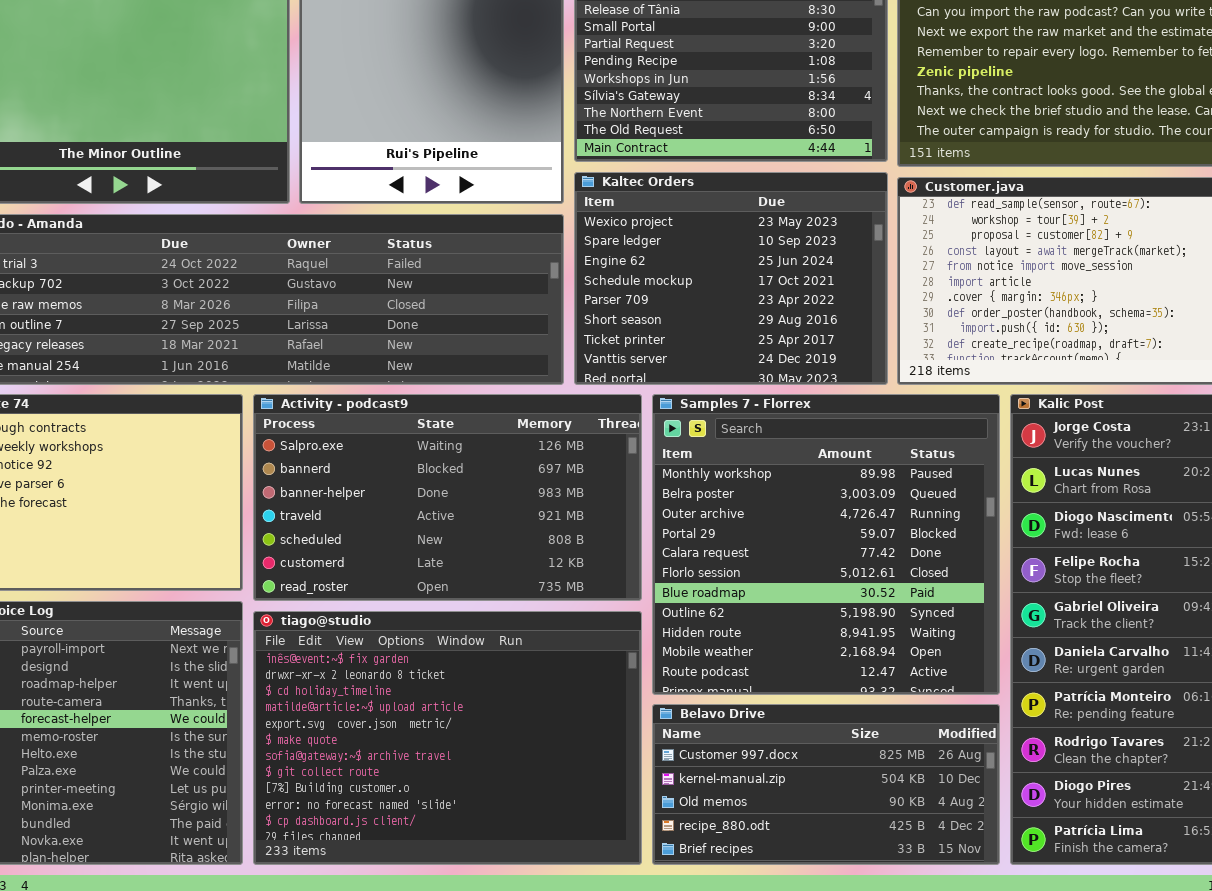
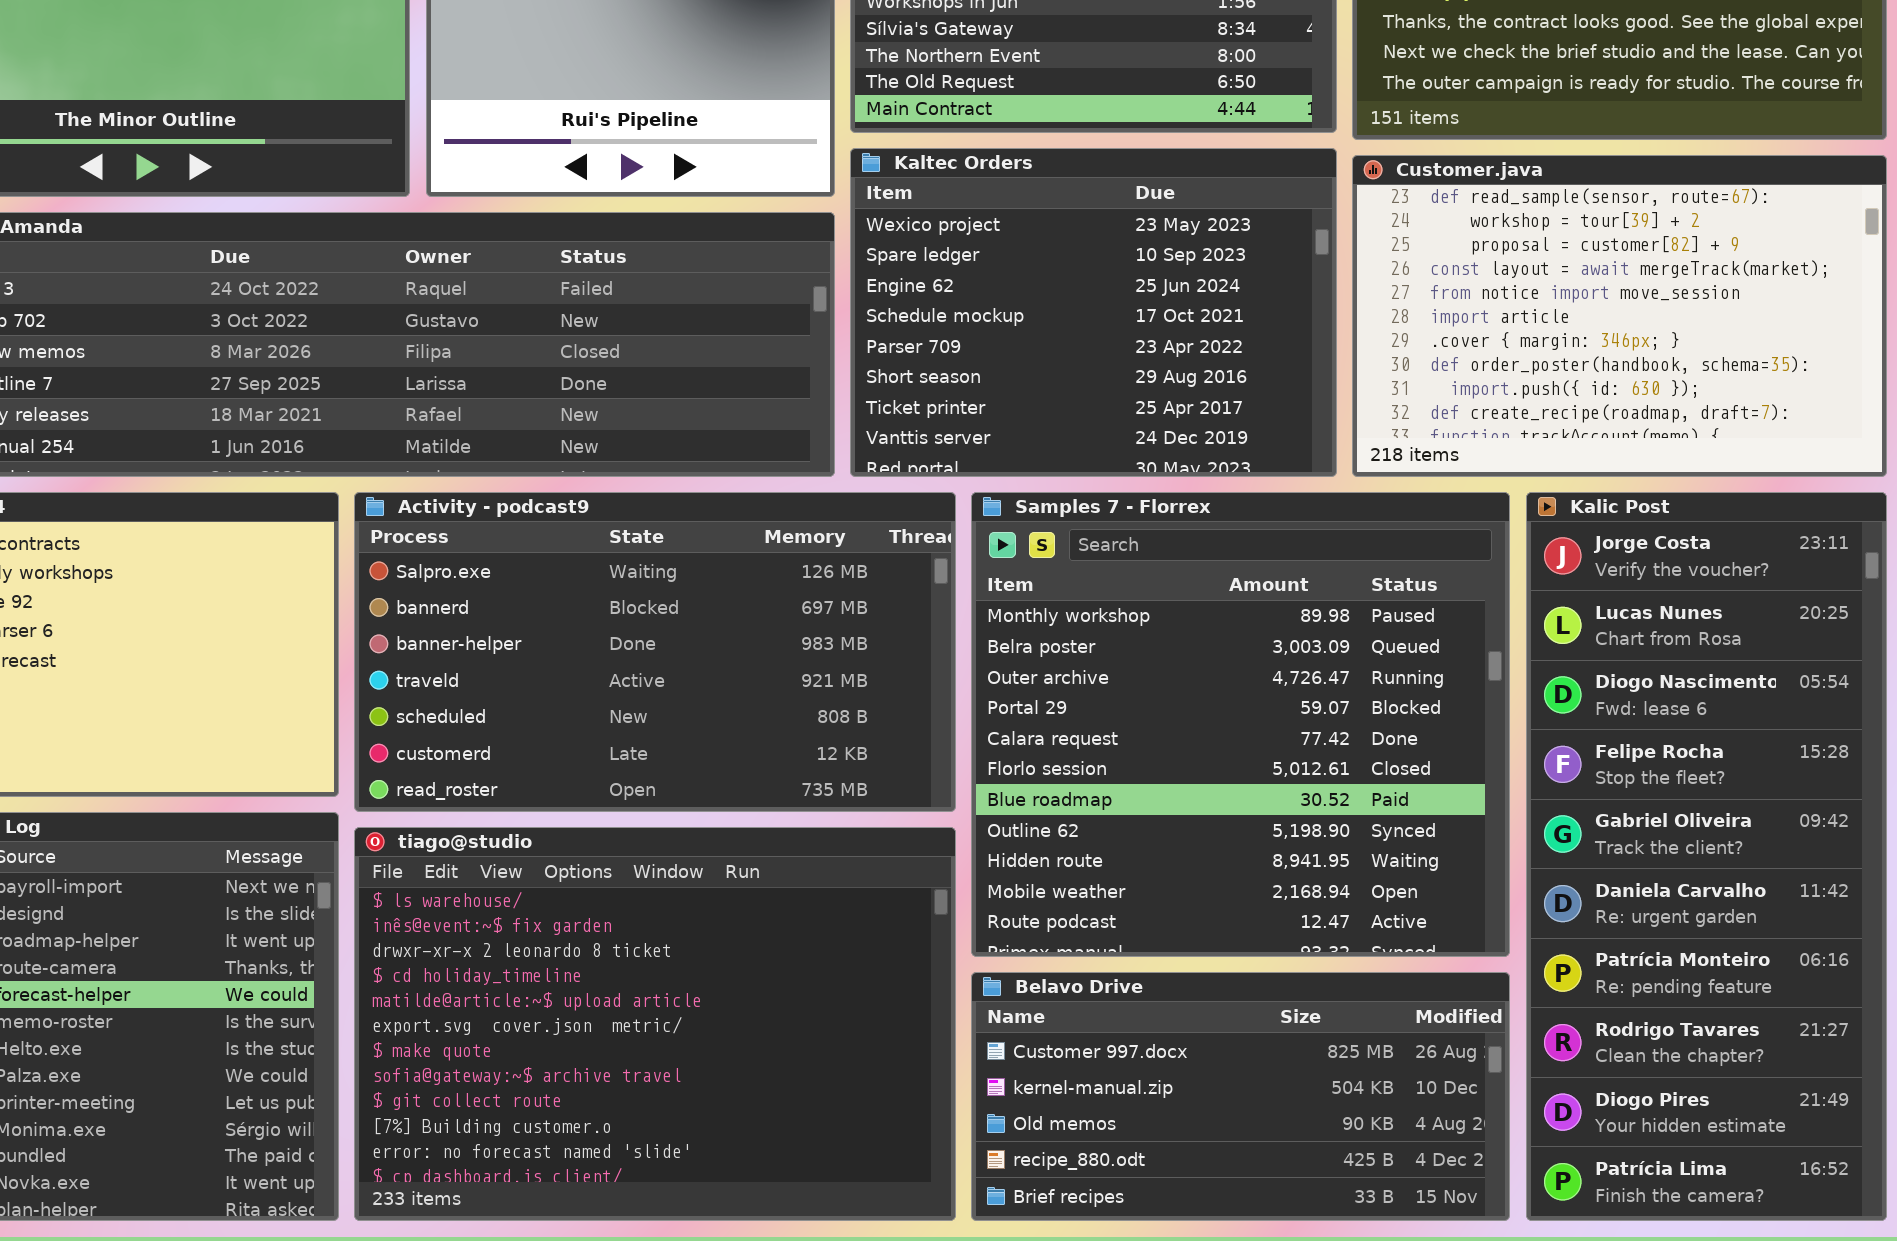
tiago@studio: [253,611,642,865] -> [354,827,956,1221], scrolled up 1 row

